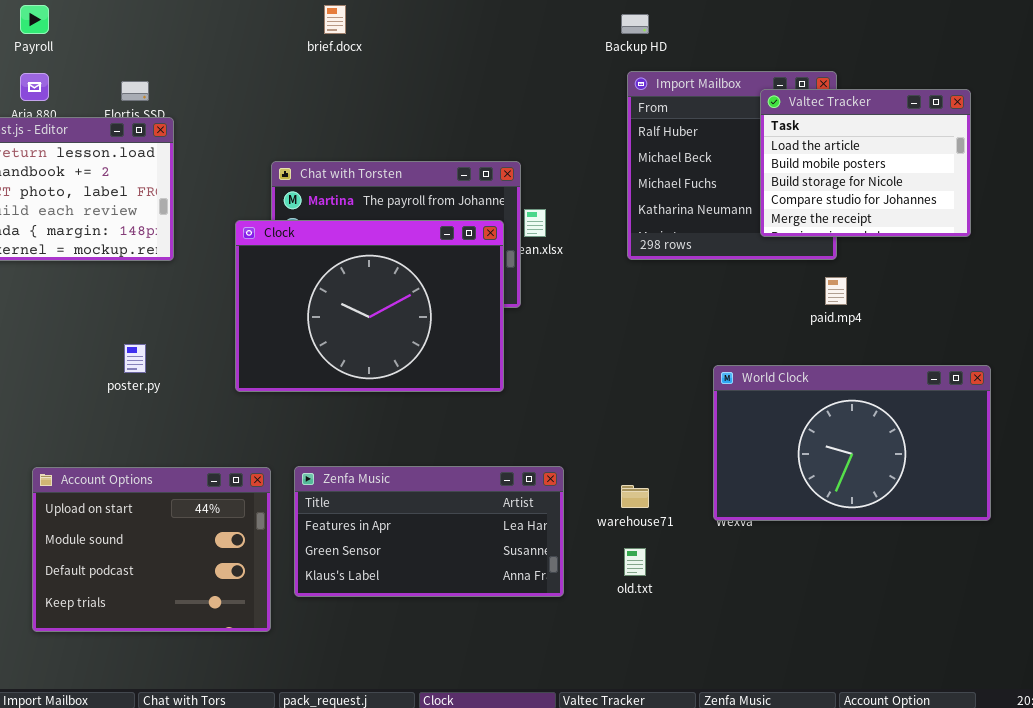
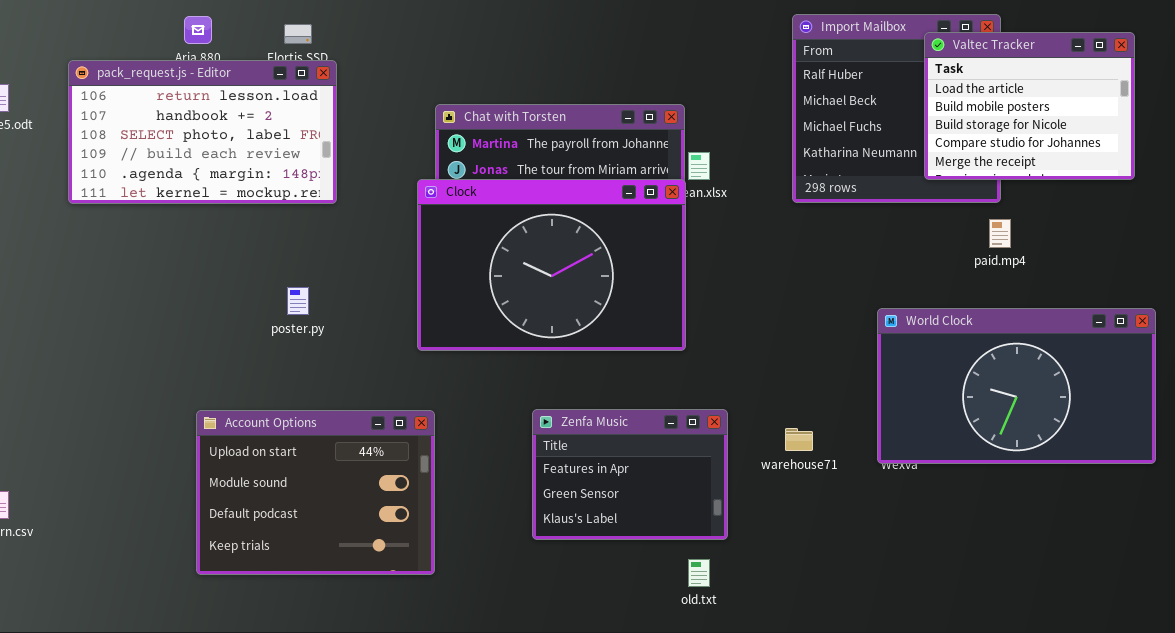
Clock: [235,220,504,392] -> [417,179,686,351], moved
Zenfa Music: [294,466,564,597] -> [532,409,728,540], resized
old.txt: [624,548,646,576] -> [688,559,710,587], moved

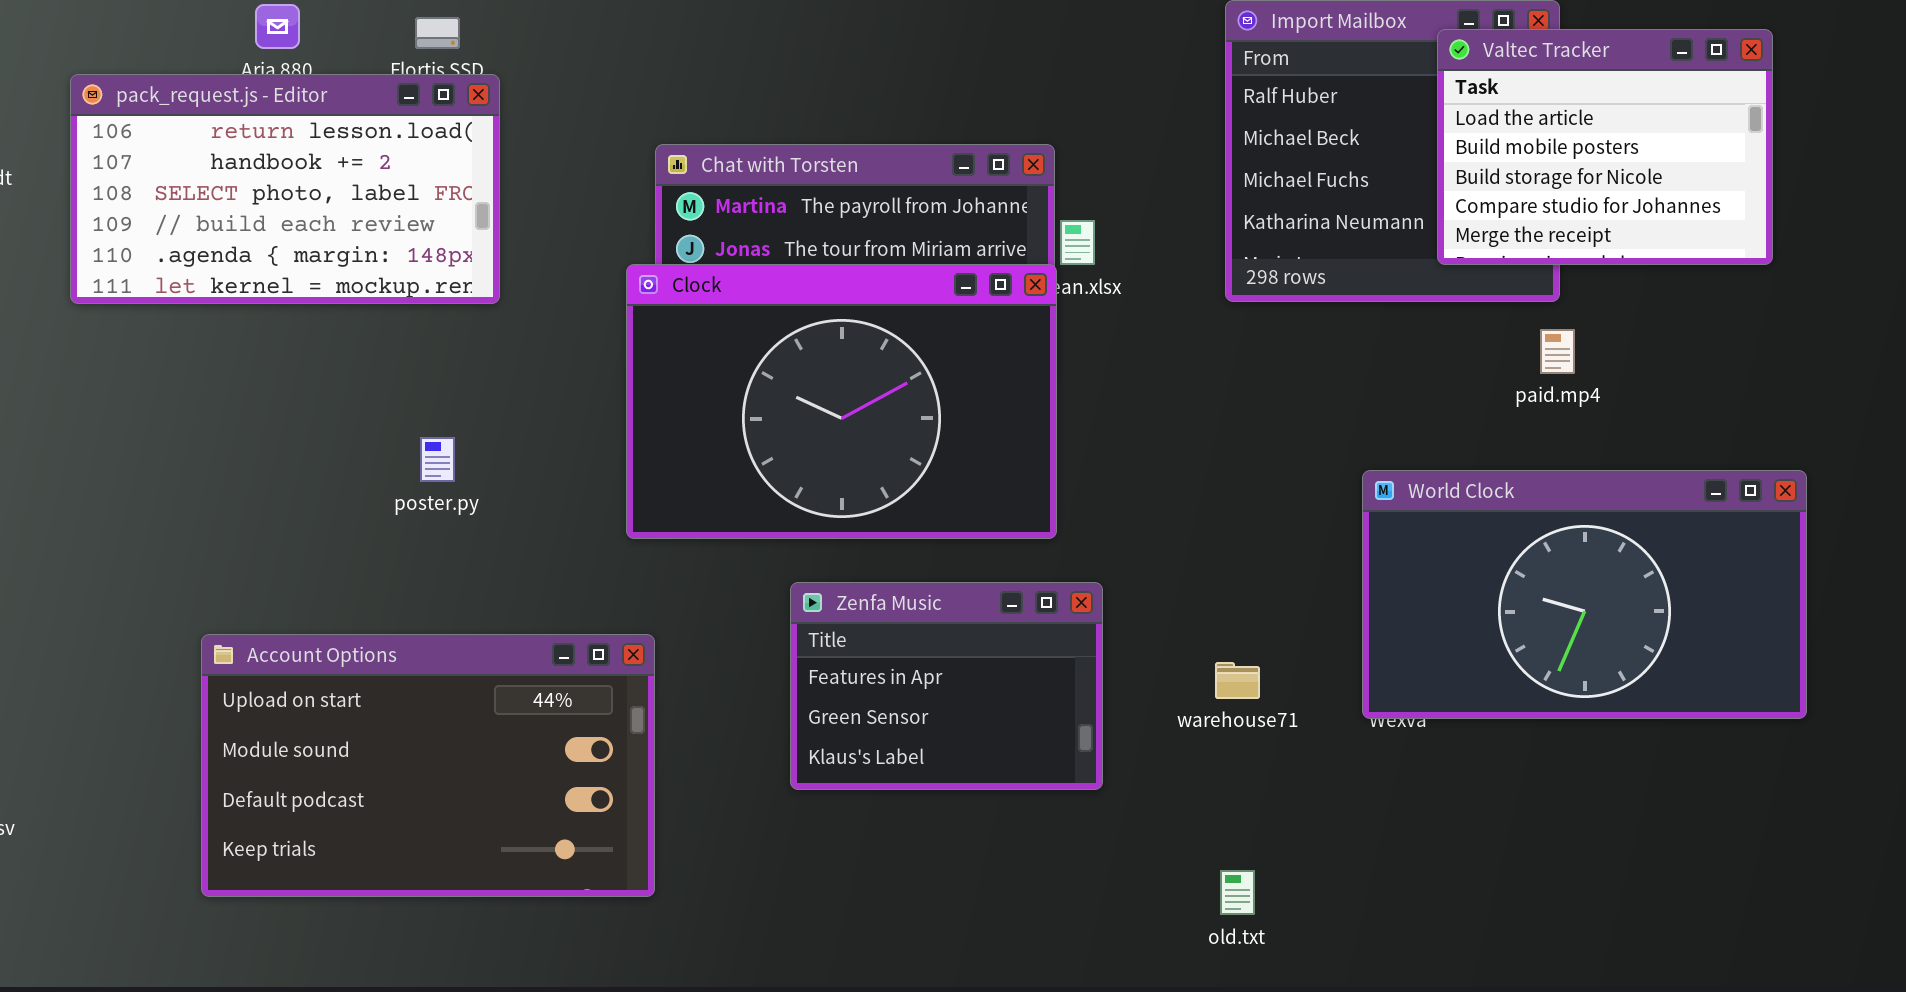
Zenfa Music: [532,409,728,540] -> [790,582,1103,790], moved
Account Options: [196,410,435,575] -> [201,634,655,897], resized
old.txt: [688,559,710,587] -> [1220,870,1255,915], moved

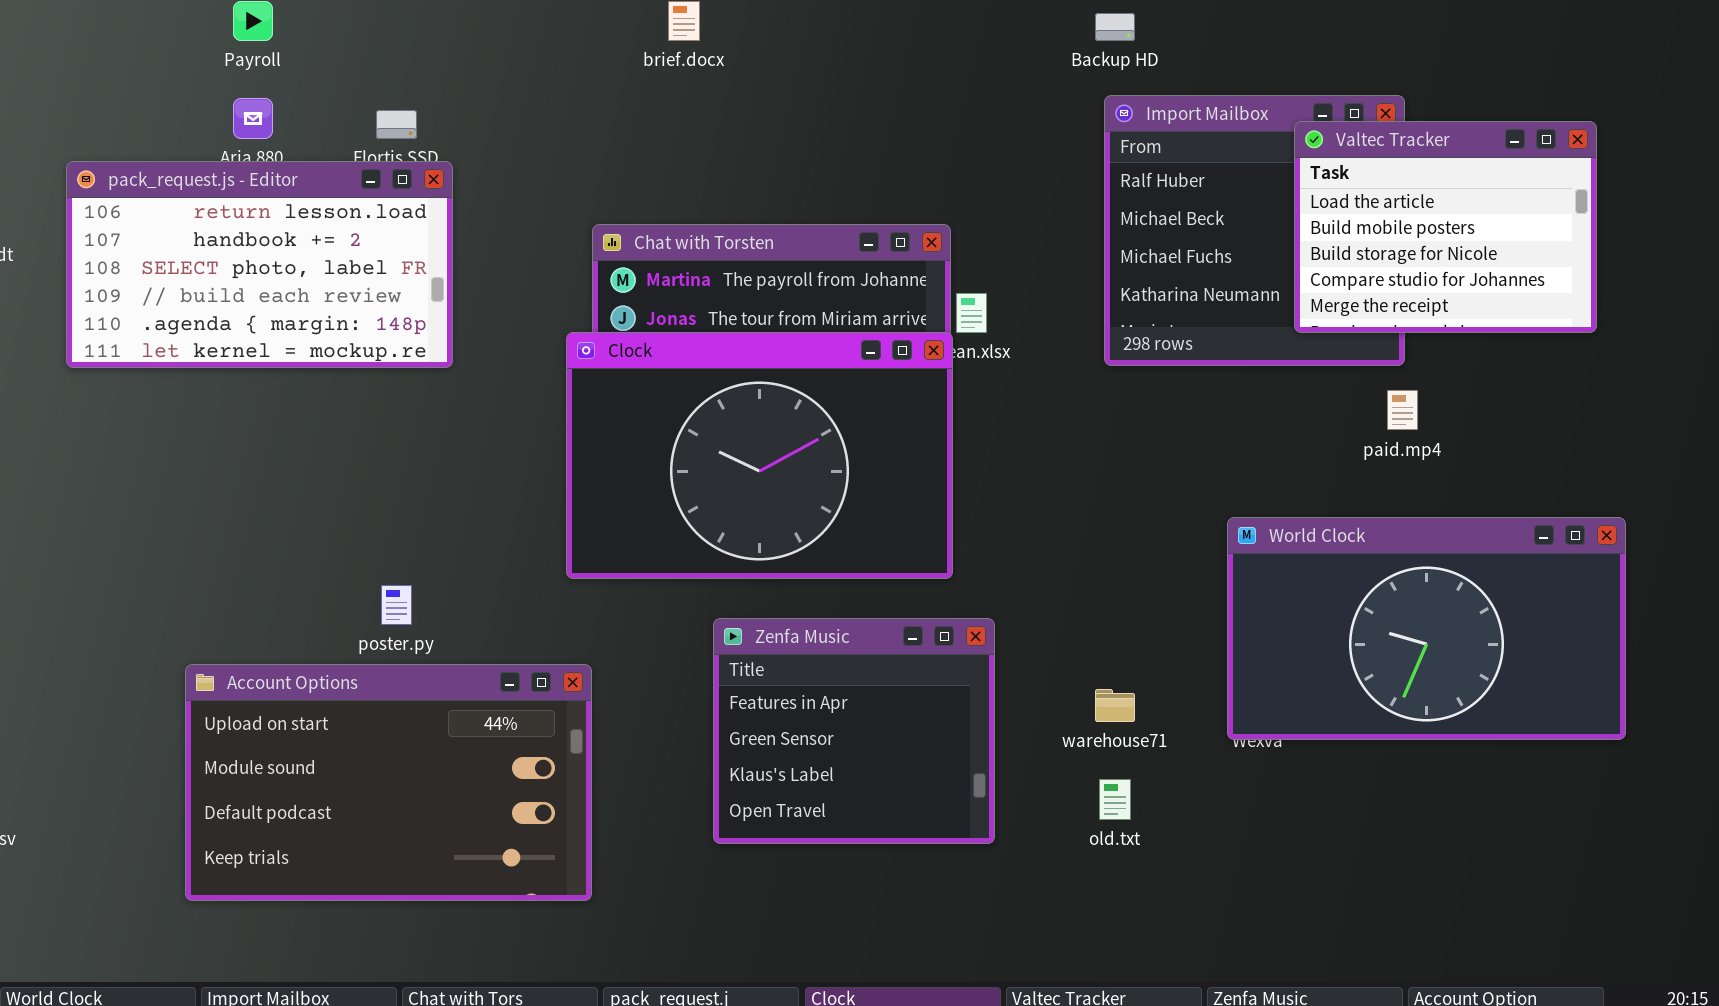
poster.py: [420,437,455,482] -> [381,585,412,625], moved
Zenfa Music: [790,582,1103,790] -> [713,618,995,844], resized
old.txt: [1220,870,1255,915] -> [1099,779,1131,820], moved

